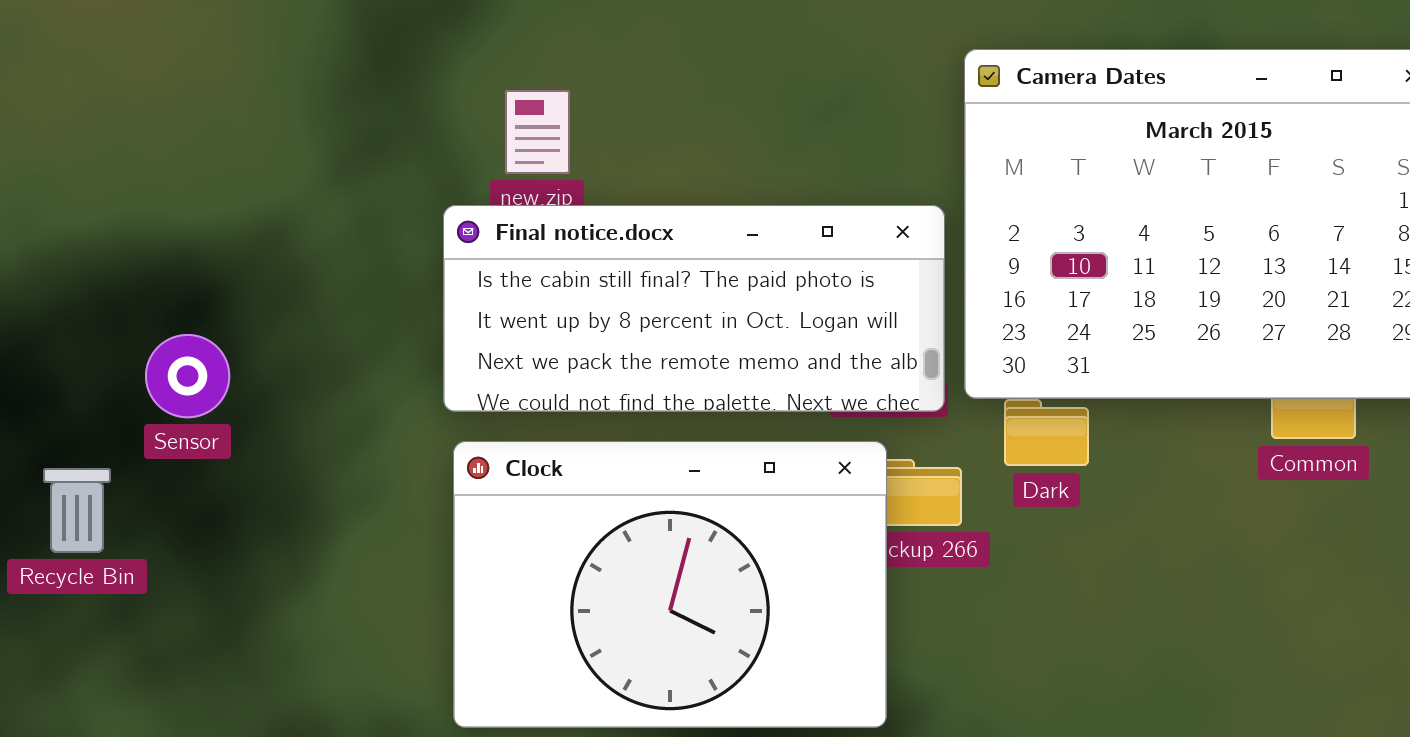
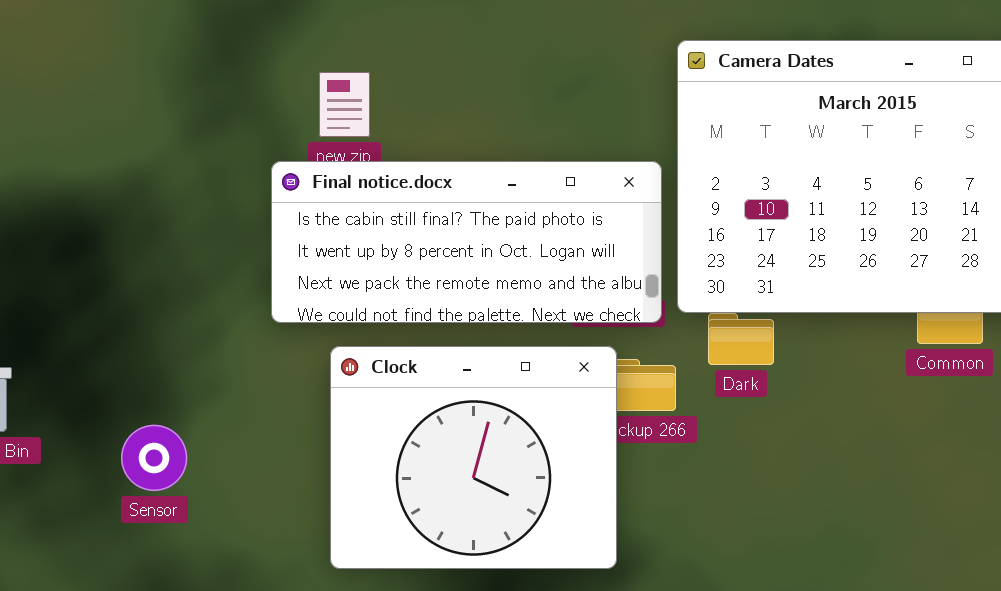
Sensor: [145,334,230,418] -> [121,425,187,491], moved
Clock: [453,441,887,728] -> [330,346,617,569], resized

